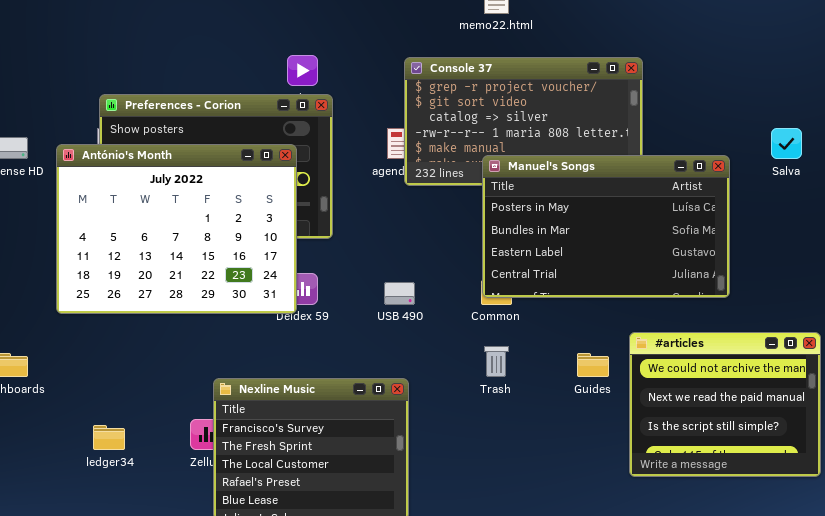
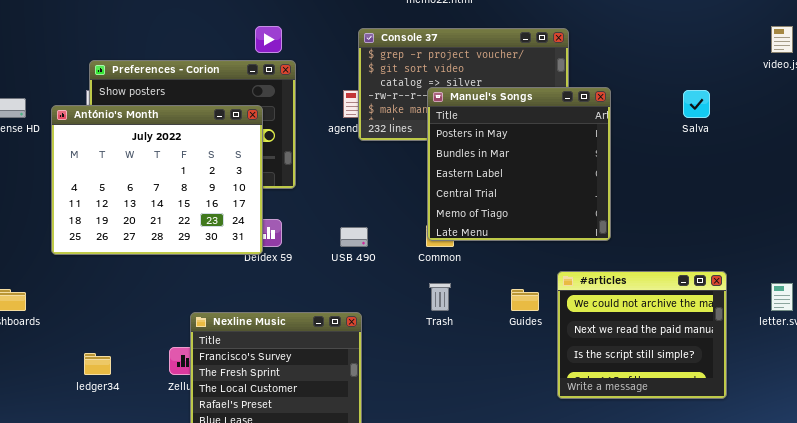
Manuel's Songs: [482,155,730,298] -> [427,87,611,241], resized

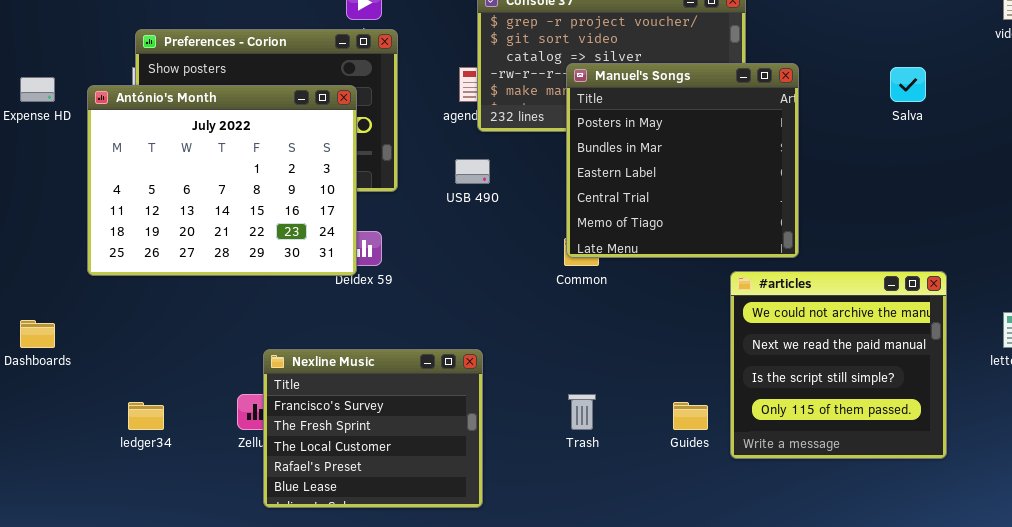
USB 490: [340,227,368,247] -> [455,159,490,184], moved
#articles: [557,271,727,399] -> [730,271,947,459], resized
Trash: [429,283,451,311] -> [568,394,596,430], moved
Guides: [511,289,539,311] -> [673,402,708,430], moved

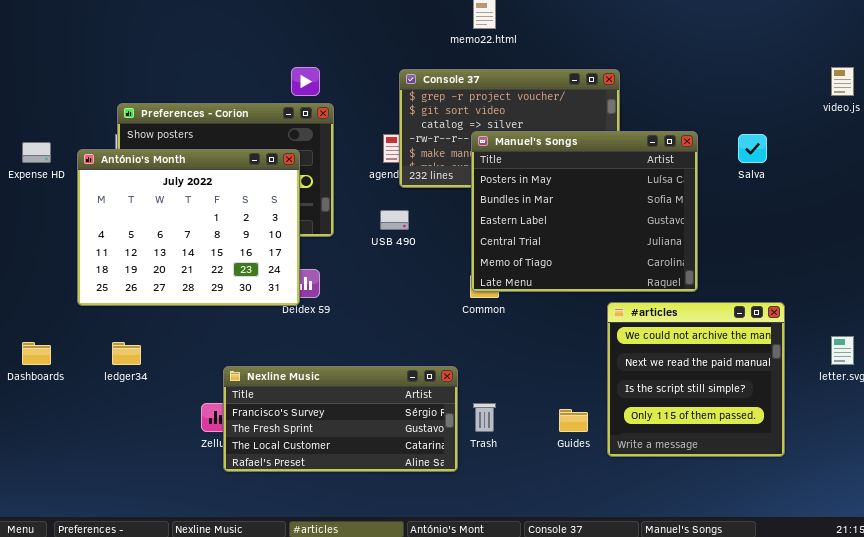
Manuel's Songs: [566,63,799,258] -> [471,131,698,292], resized
Nexline Music: [263,349,483,508] -> [223,366,458,472], resized
ledger34: [128,402,164,430] -> [112,342,141,365], moved

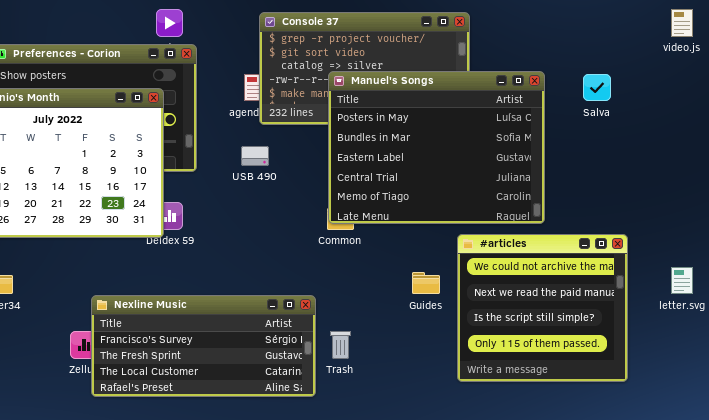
Guides: [559,409,588,432] -> [412,272,440,294], moved

